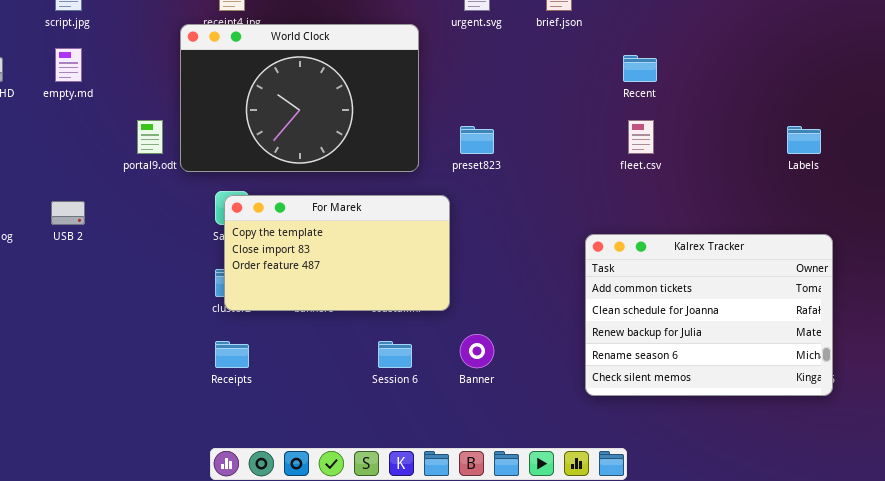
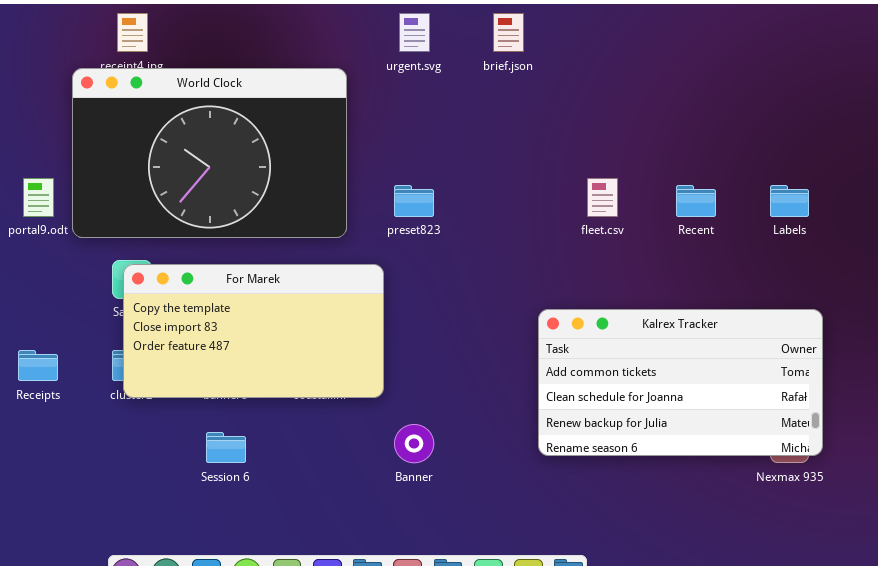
Recent: [623,55,657,82] -> [676,185,716,217], moved
Kalrex Tracker: [585,234,833,396] -> [538,309,823,456], resized
Receipts: [215,341,249,368] -> [18,350,58,381], moved
Session 6: [378,341,412,368] -> [206,432,246,463], moved

